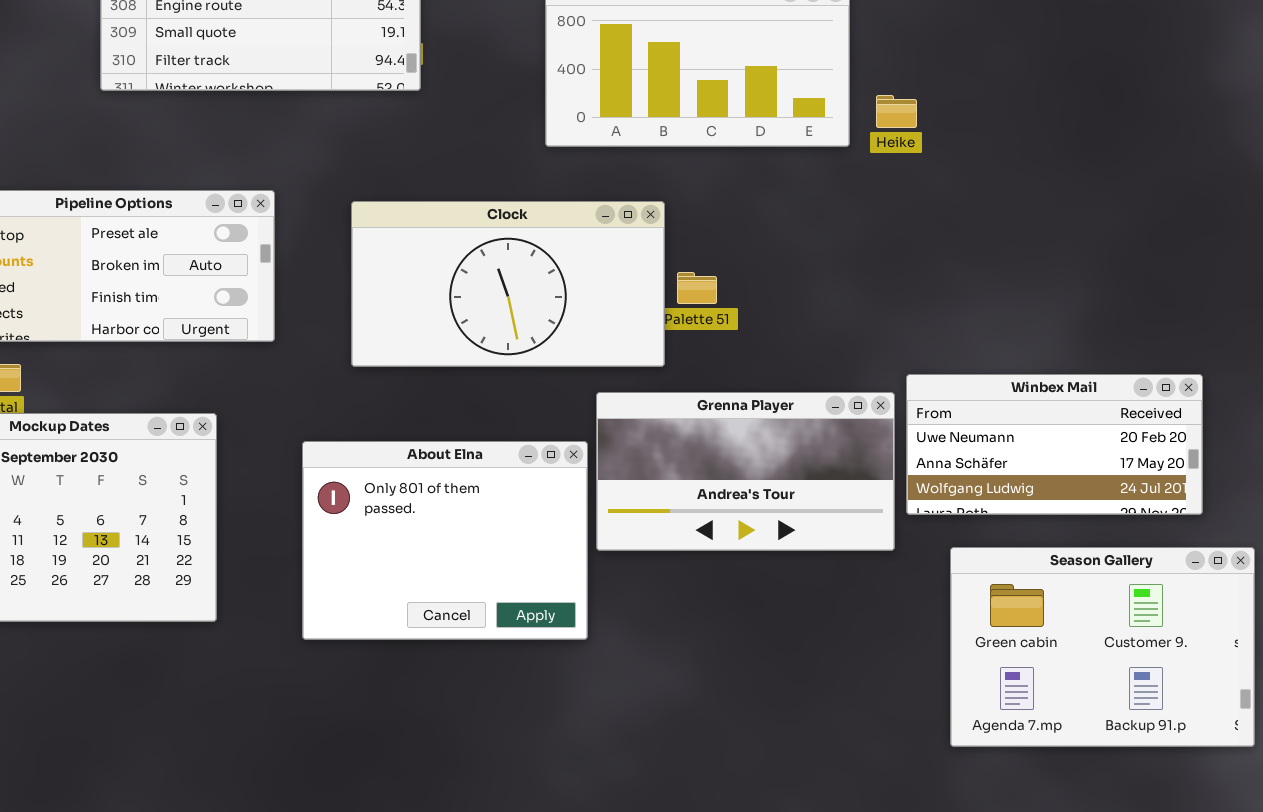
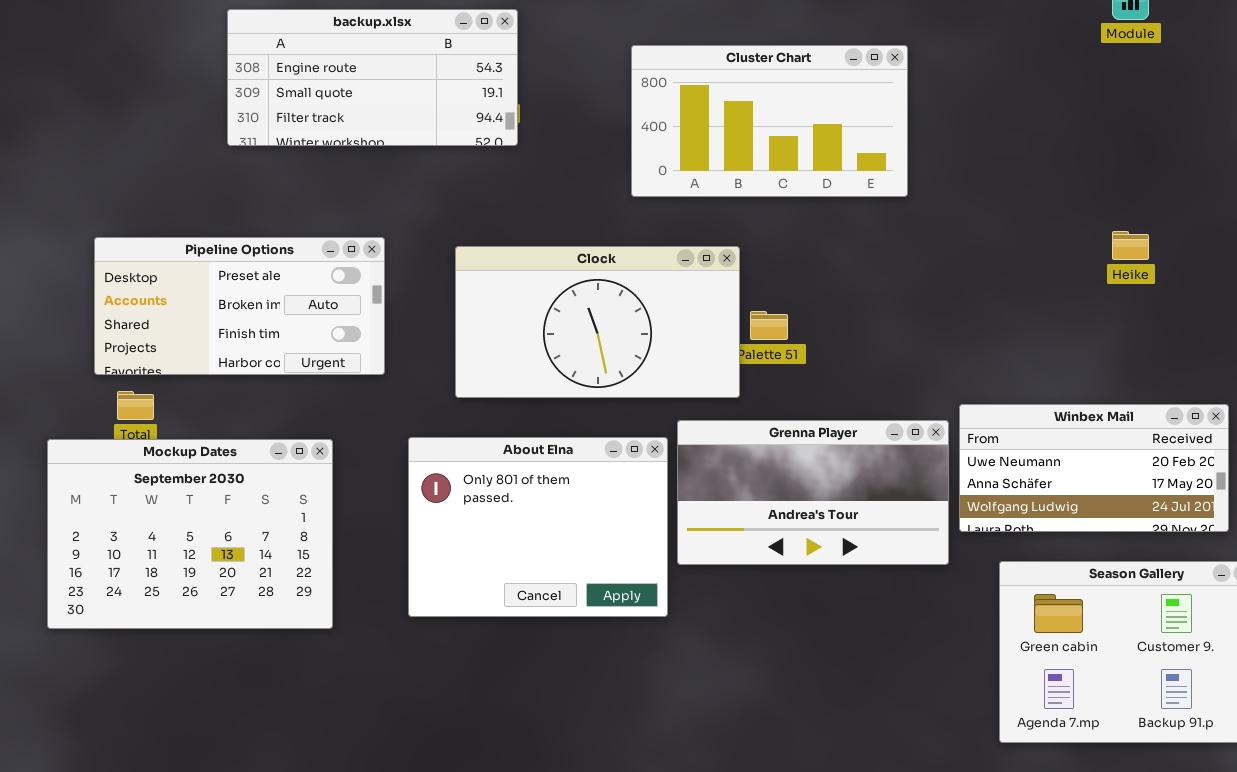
Heike: [876,95,917,128] -> [1112,231,1149,260], moved
About Elna: [302,441,588,640] -> [408,437,668,617], moved

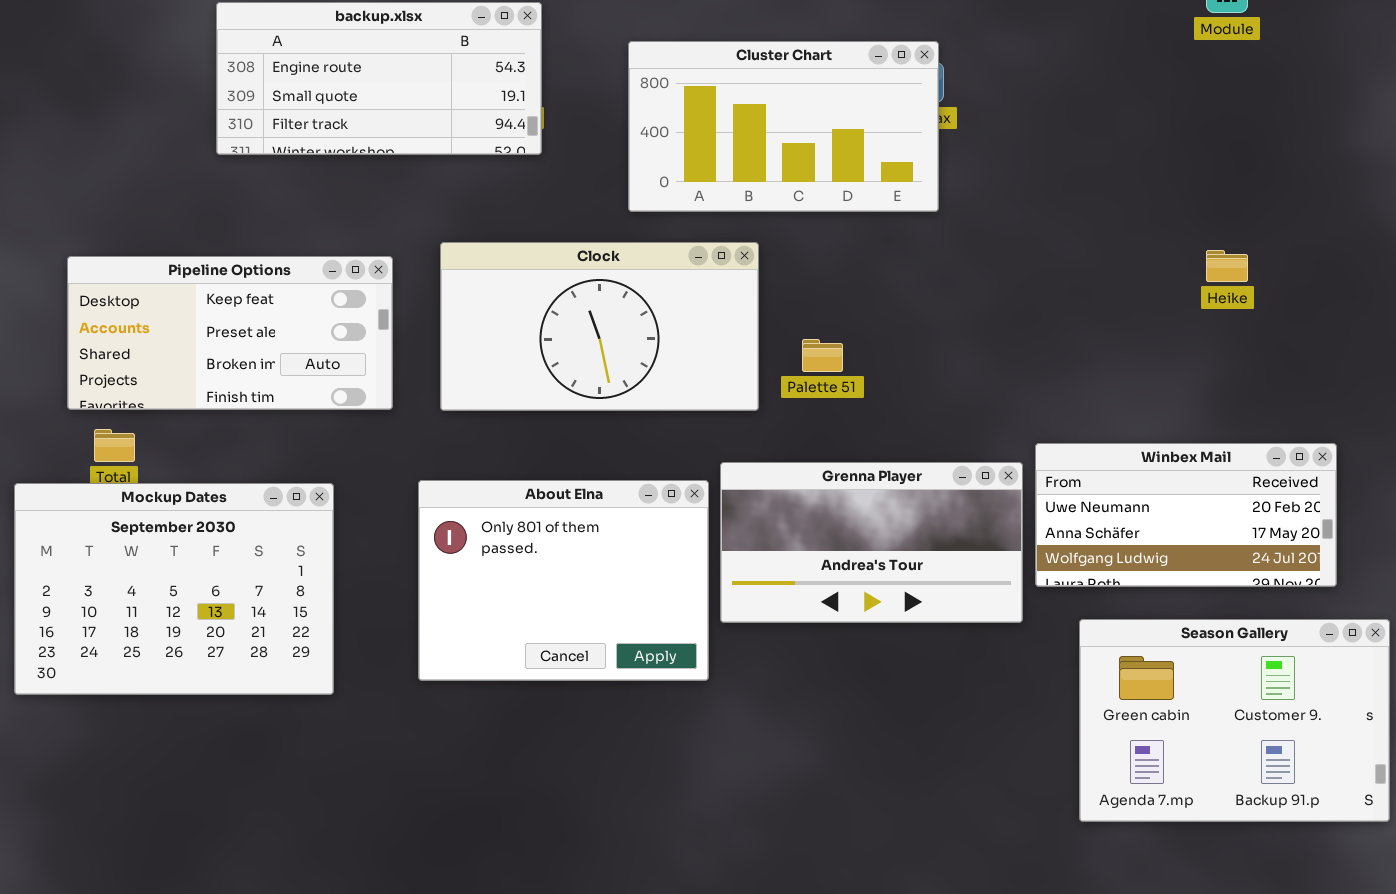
Cluster Chart: [631,45,908,197] -> [628,41,939,212], moved
Pipeline Options: [94,237,385,375] -> [67,256,393,410], scrolled up 1 row
Clock: [455,246,740,398] -> [440,242,759,411], moved

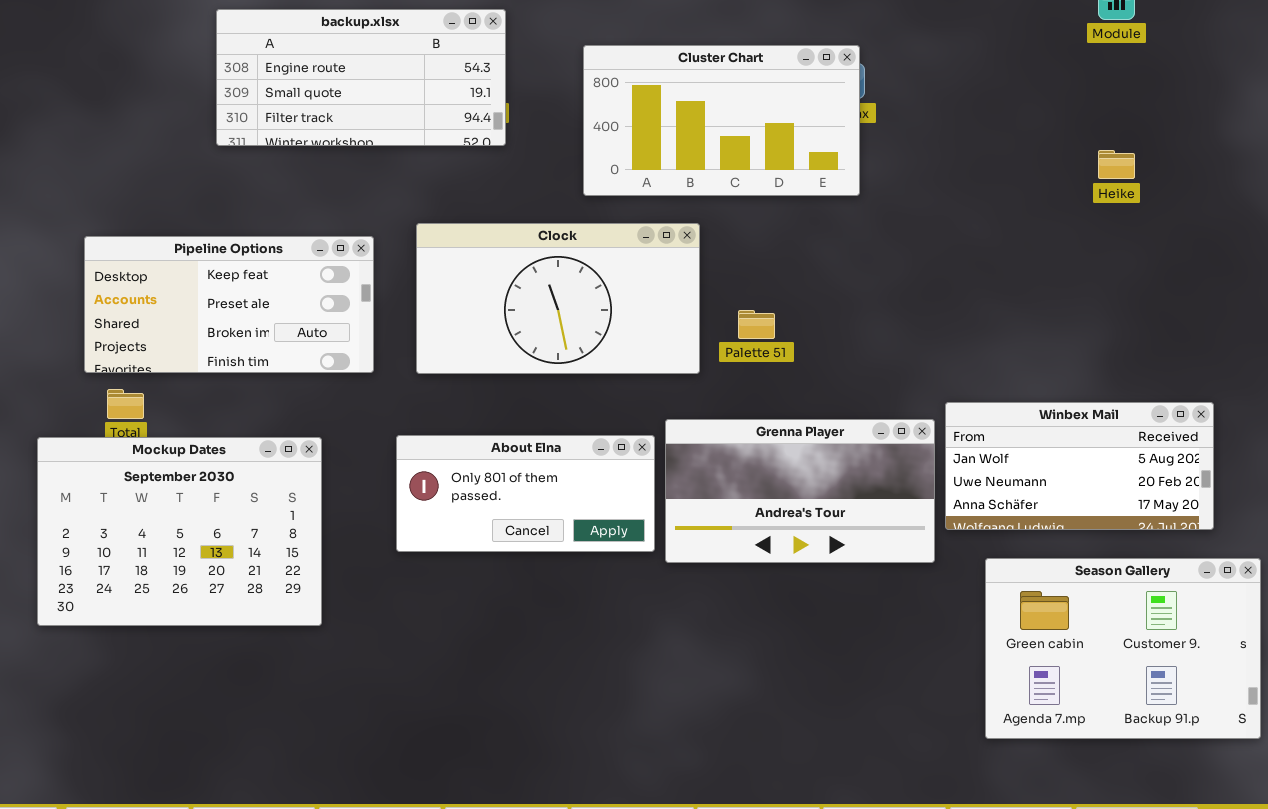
Heike: [1206,250,1248,282] -> [1098,150,1135,179], moved
Winbex Mail: [1035,443,1337,587] -> [945,402,1214,530], scrolled up 1 row
About Elna: [418,480,709,681] -> [396,435,655,552], resized

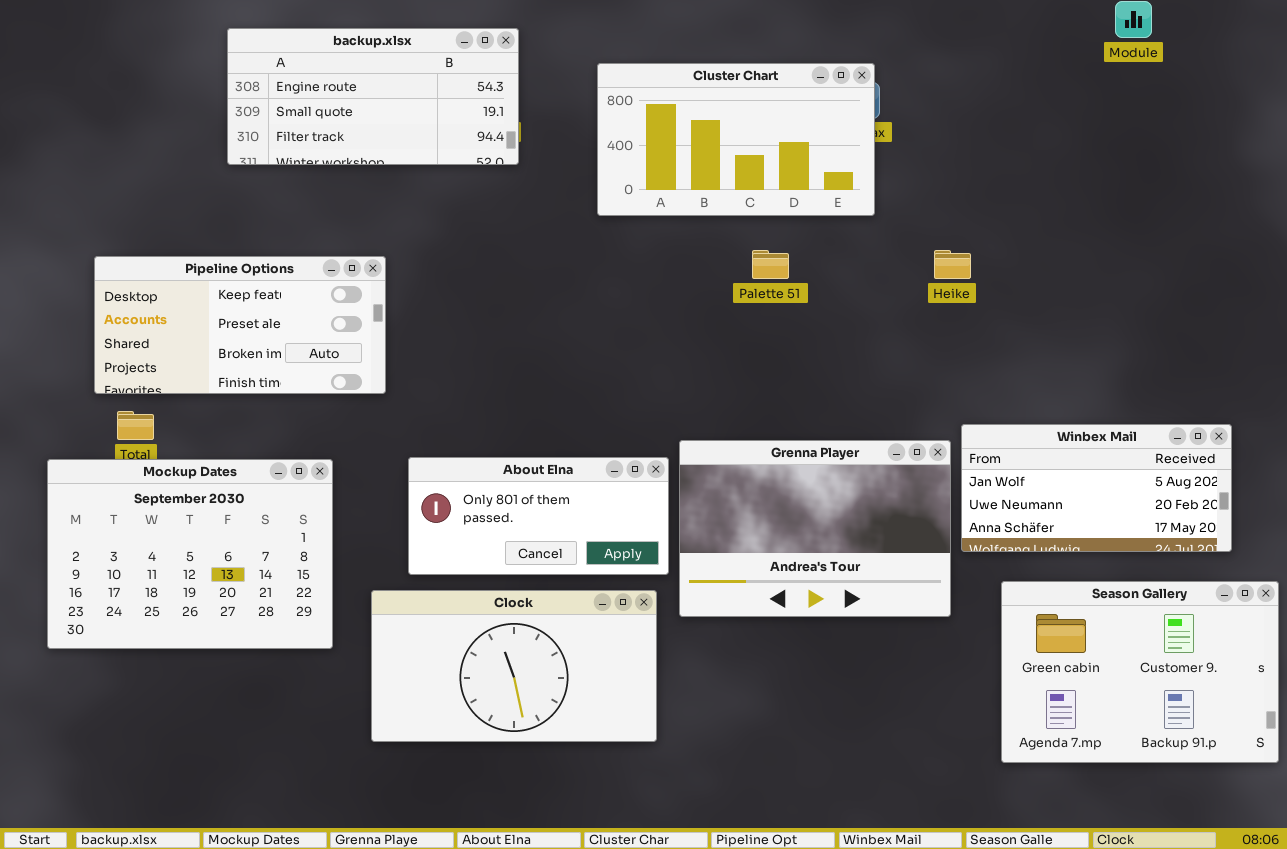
Heike: [1098,150,1135,179] -> [934,250,971,279], moved
Clock: [416,223,700,374] -> [371,590,657,742], moved
Palette 51: [738,310,775,339] -> [752,250,789,279], moved
Grenna Player: [665,419,935,563] -> [679,440,951,617], resized

